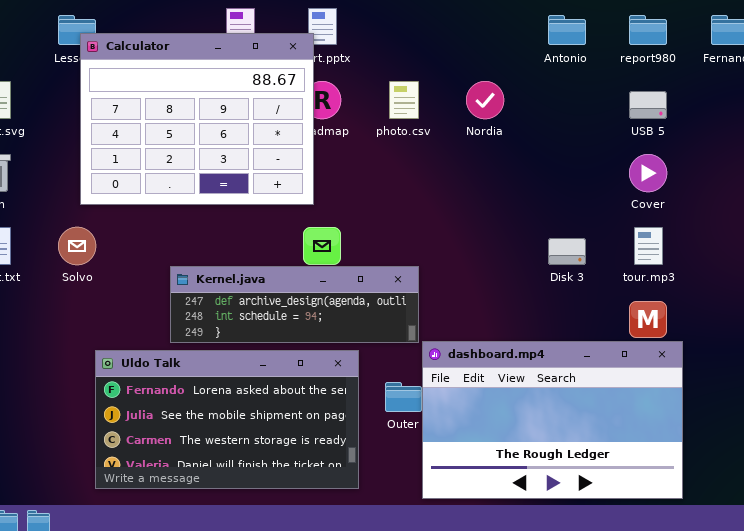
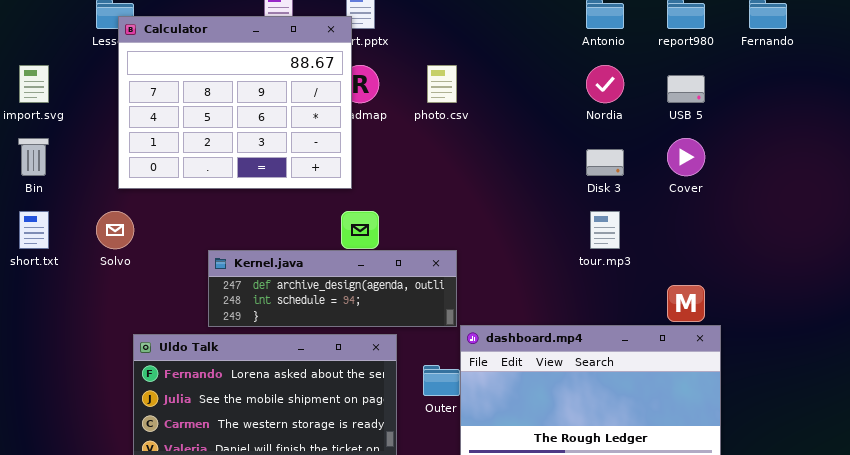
Nordia: [466,81,504,119] -> [586,65,624,103], moved
tour.mp3: [634,227,663,265] -> [590,211,620,249], moved
Disk 3: [548,238,586,265] -> [586,149,624,176], moved

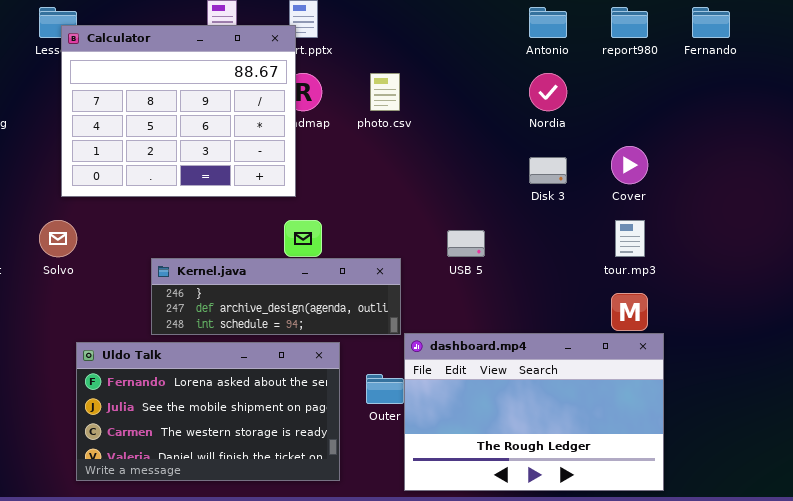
USB 5: [667,75,705,103] -> [447,230,485,257], moved
tour.mp3: [590,211,620,249] -> [615,220,645,257], moved
Kernel.java: [208,250,457,327] -> [151,258,401,335], scrolled up 1 row

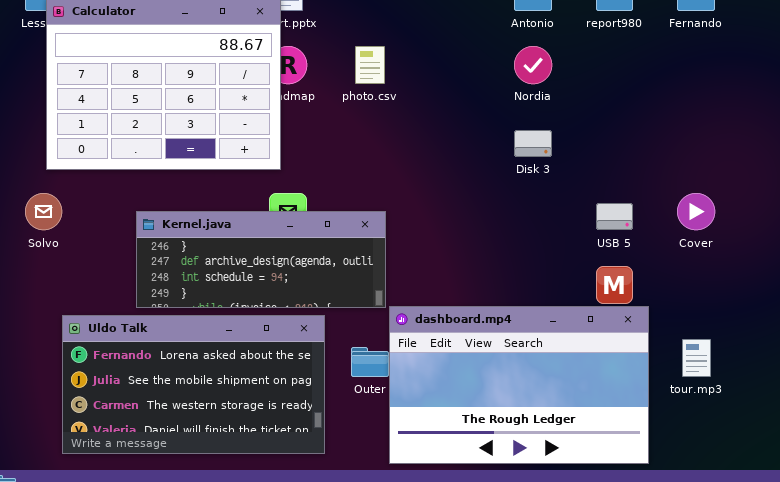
Cover: [611,146,648,184] -> [677,193,715,230], moved
tour.mp3: [615,220,645,257] -> [682,339,711,377], moved
USB 5: [447,230,485,257] -> [596,203,633,230], moved
Kernel.java: [151,258,401,335] -> [136,211,386,308], resized

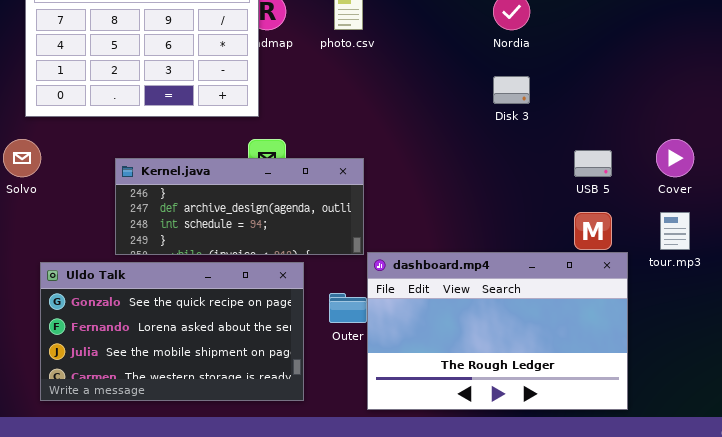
Uldo Talk: [62,315,325,454] -> [40,262,304,401], scrolled up 1 row
tour.mp3: [682,339,711,377] -> [660,212,690,250], moved

